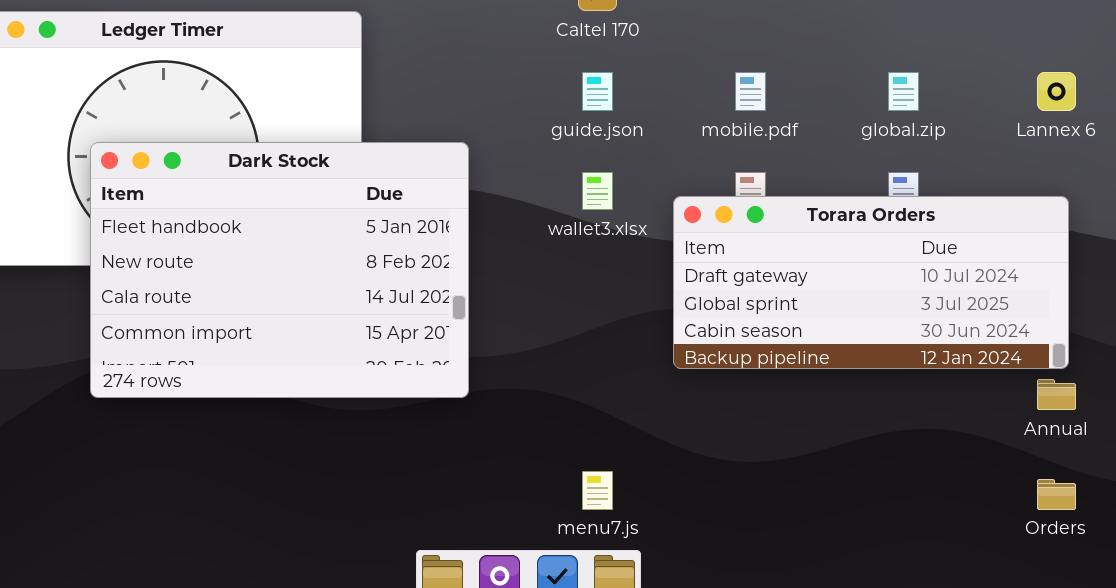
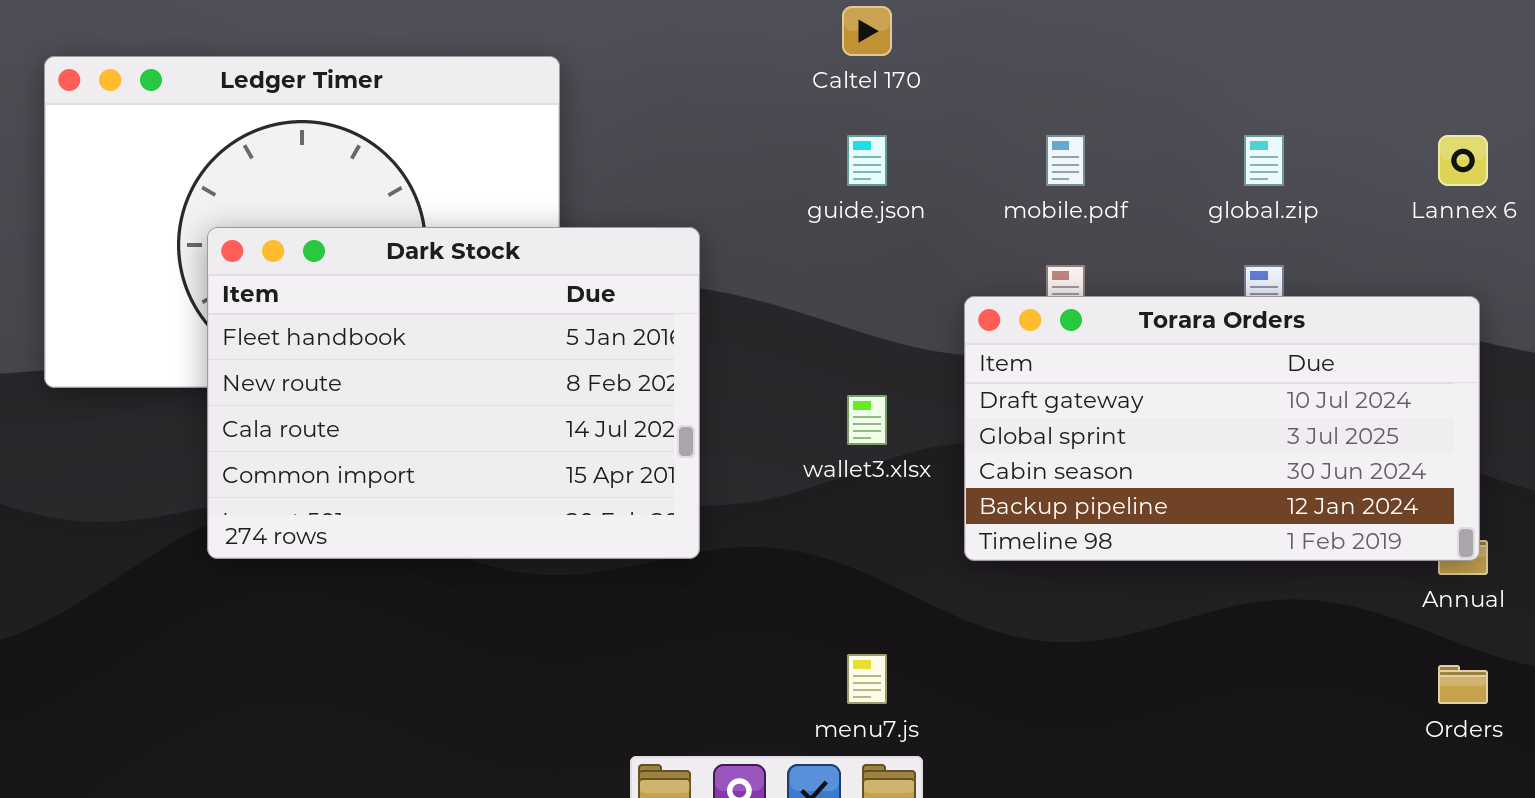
wallet3.xlsx: [582,172,613,210] -> [847,395,887,445], moved
Torara Orders: [673,196,1069,369] -> [964,296,1480,561], resized

